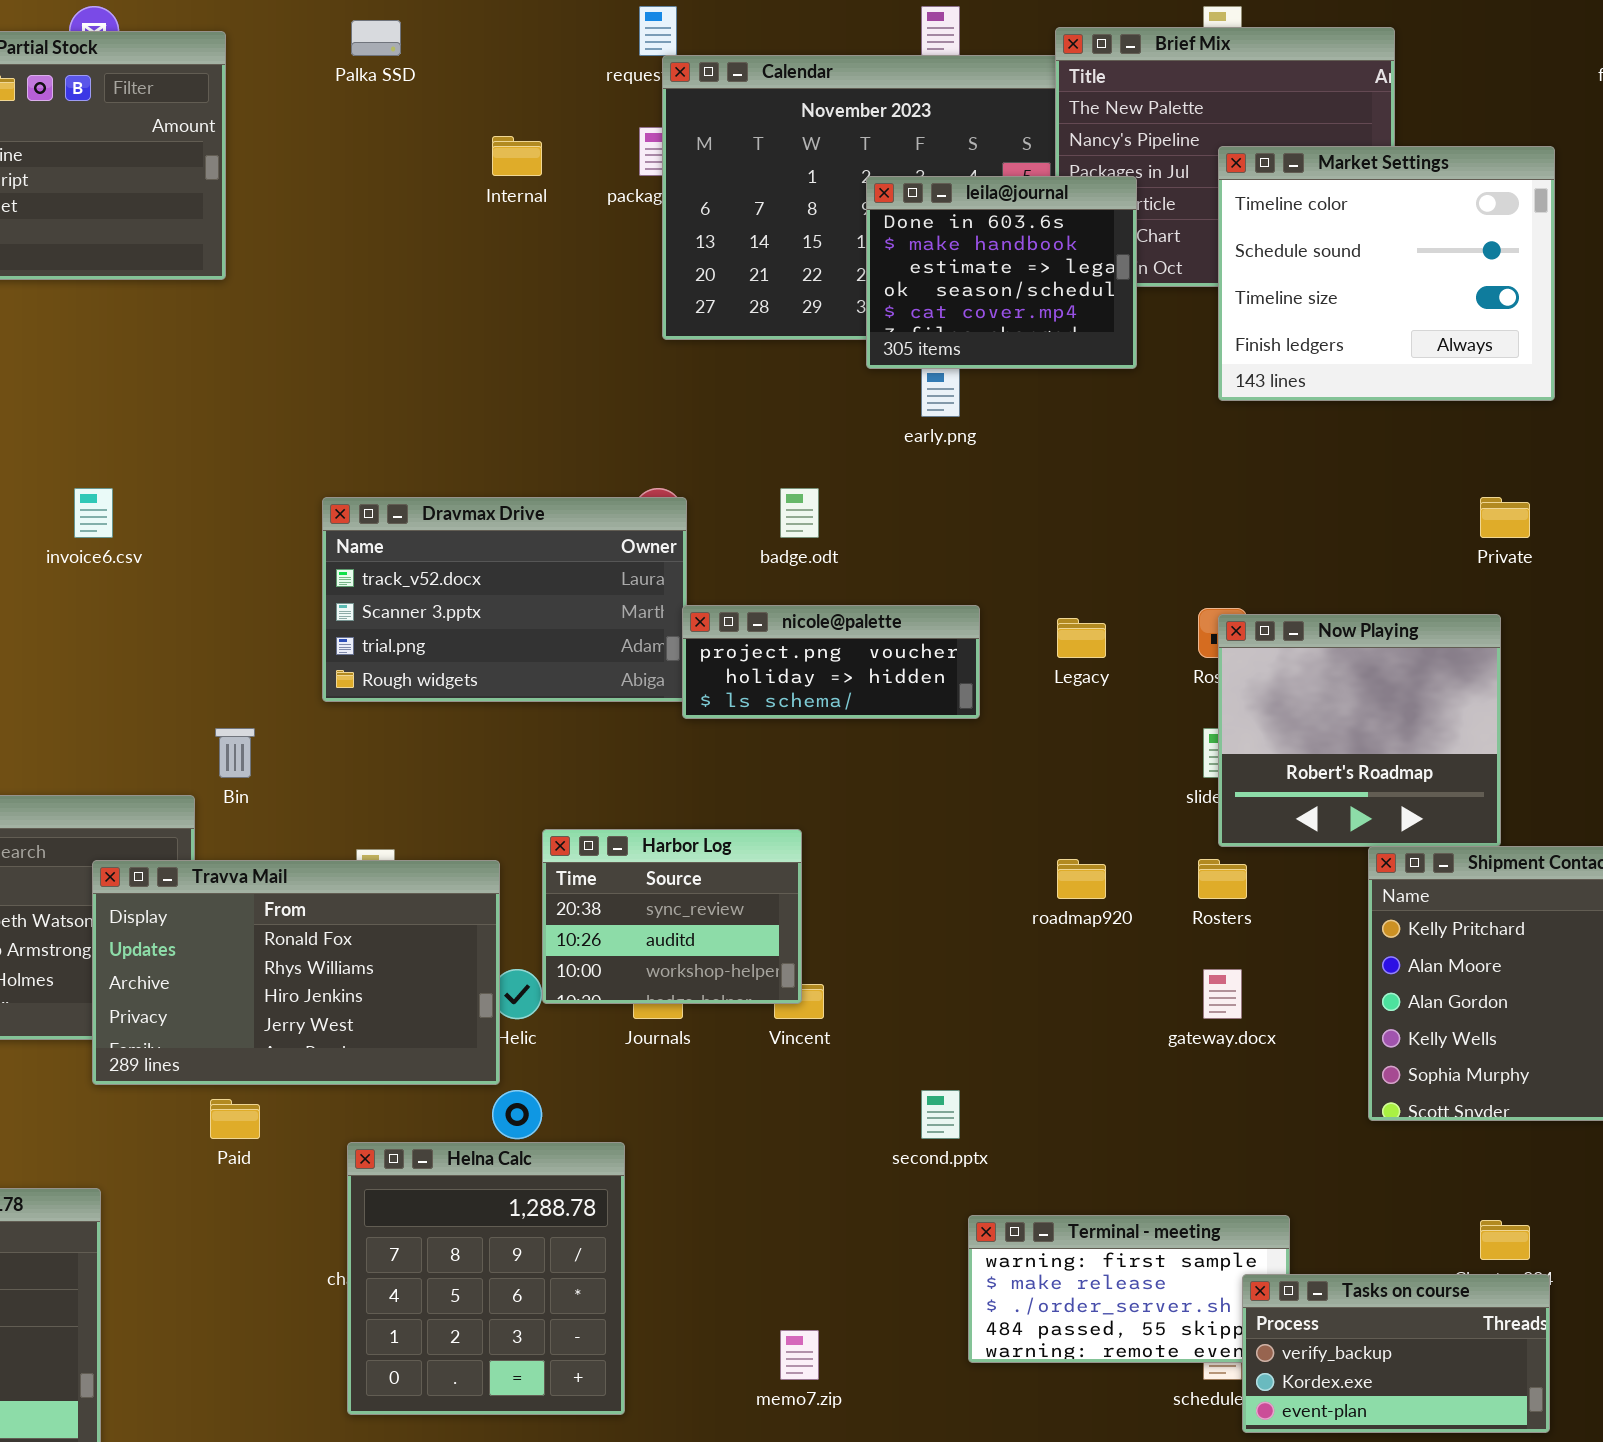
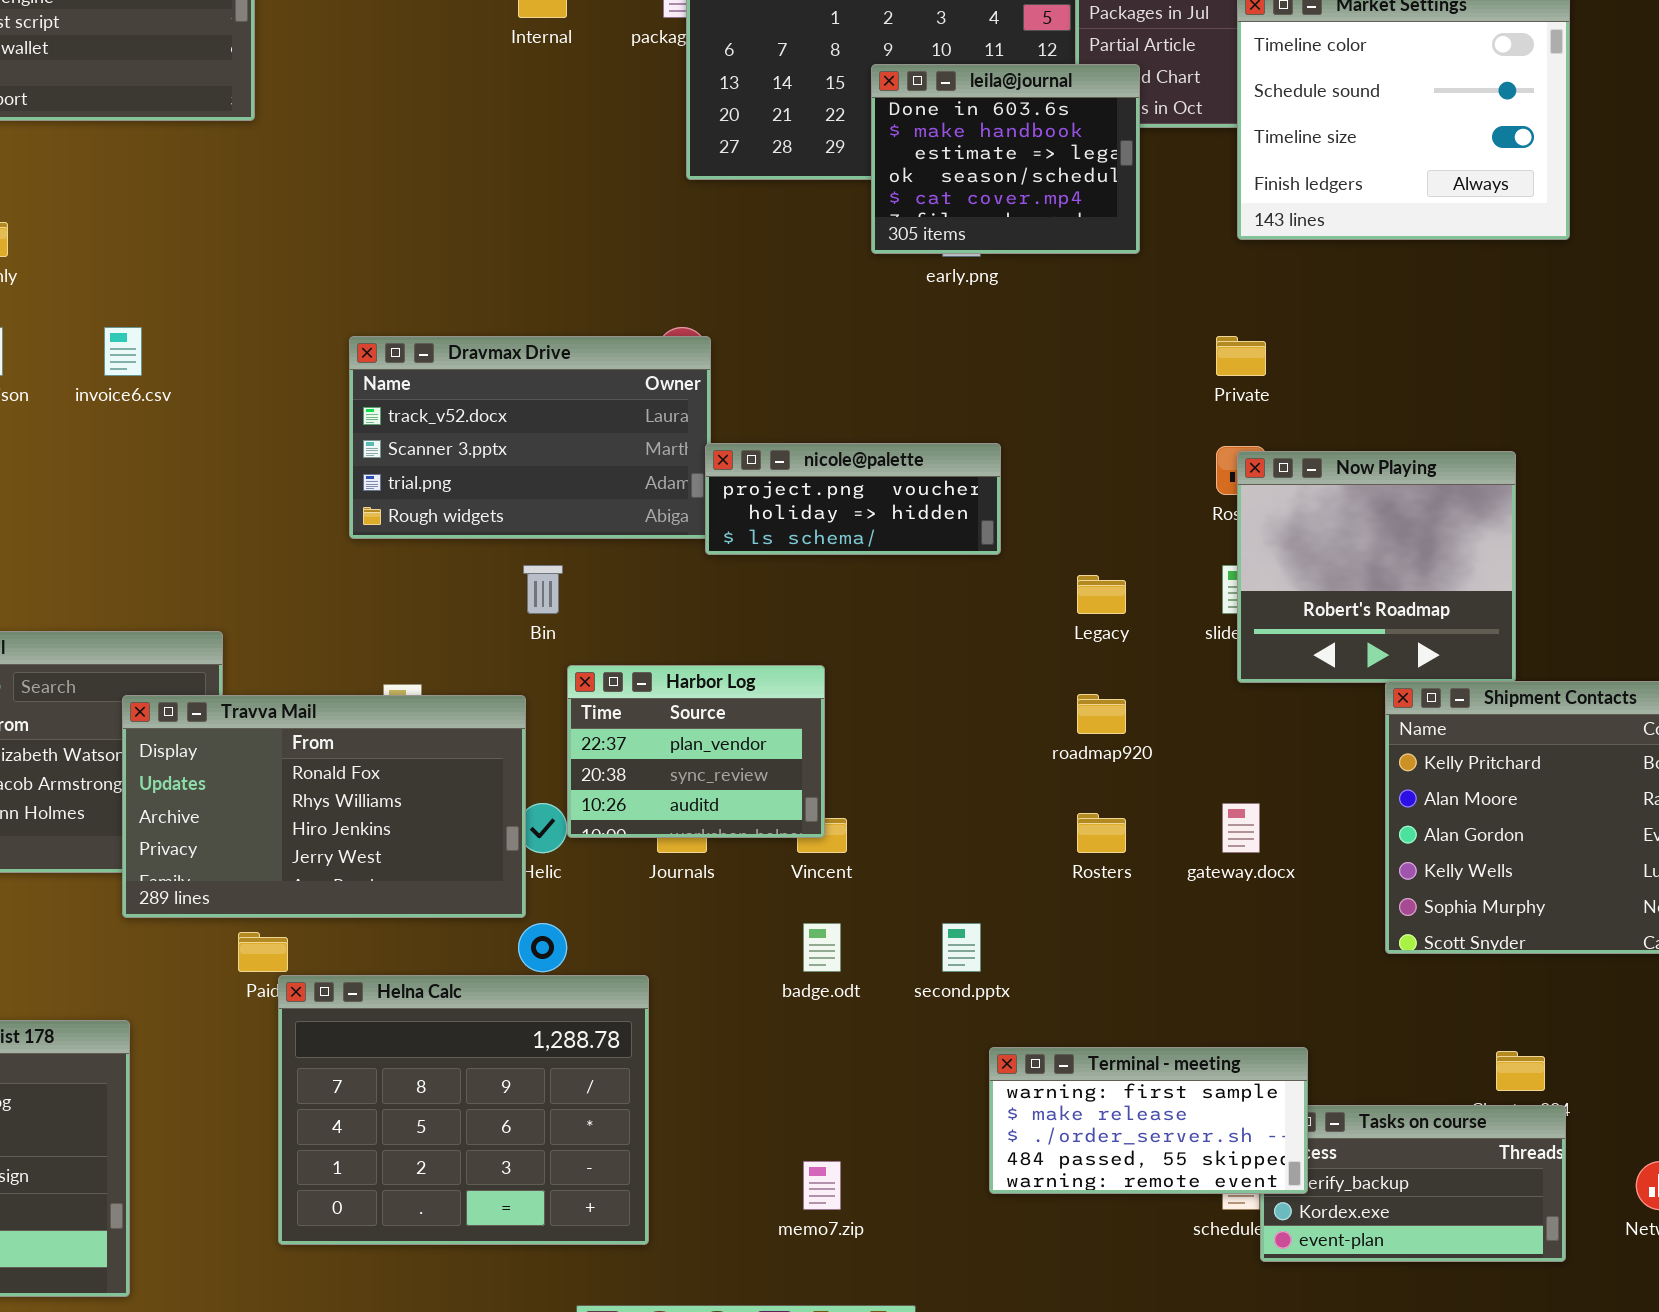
leila@journal: [866,176,1137,369] -> [871,64,1140,254], moved
badge.odt: [780,488,819,538] -> [803,923,841,972], moved
Private: [1480,497,1530,538] -> [1216,336,1266,376], moved
Legacy: [1057,618,1106,658] -> [1077,575,1126,614], moved
Bin: [215,728,255,778] -> [523,565,563,614], moved
Harbor Log: [542,829,802,1004] -> [567,665,825,838], scrolled up 1 row
Rosters: [1198,859,1247,899] -> [1077,813,1126,853], moved
Helna Calc: [347,1142,625,1415] -> [278,975,649,1245], resized
Terminal - meeting: [968,1215,1290,1363] -> [989,1047,1308,1194], raised

